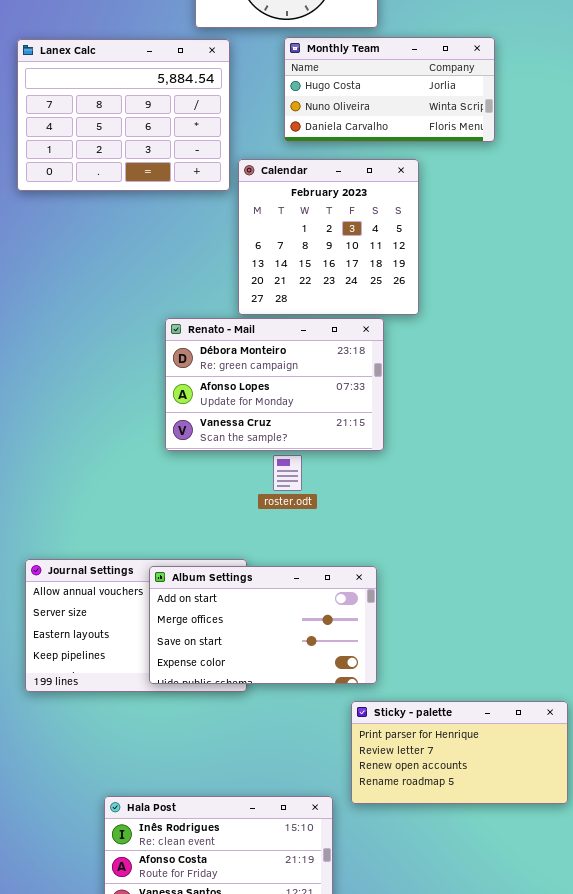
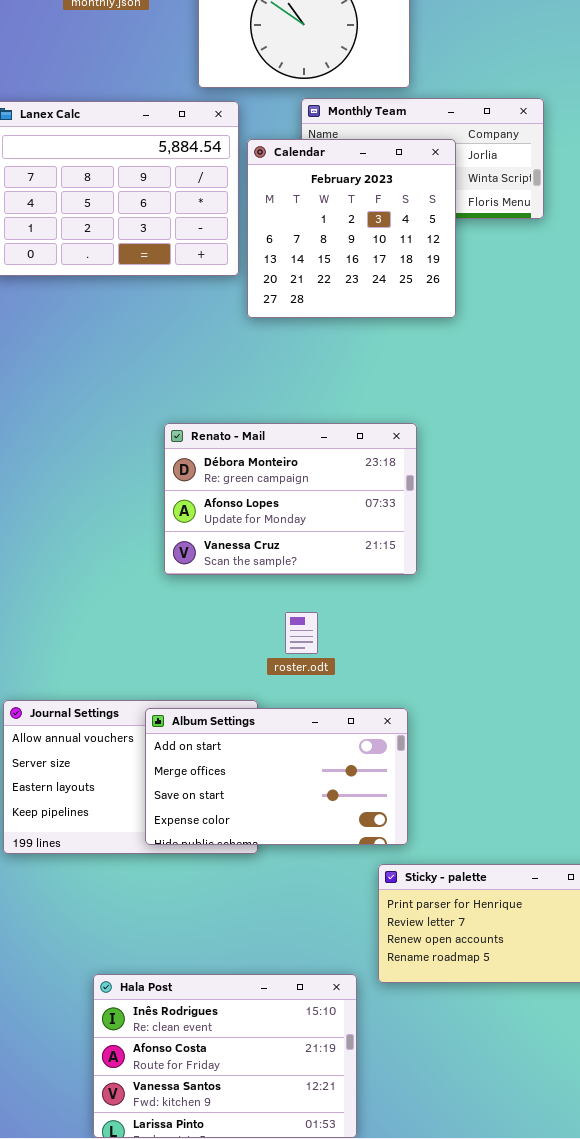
Calendar: [238,159,419,315] -> [247,139,456,318], moved
roster.odt: [273,455,302,491] -> [285,612,318,654], moved

